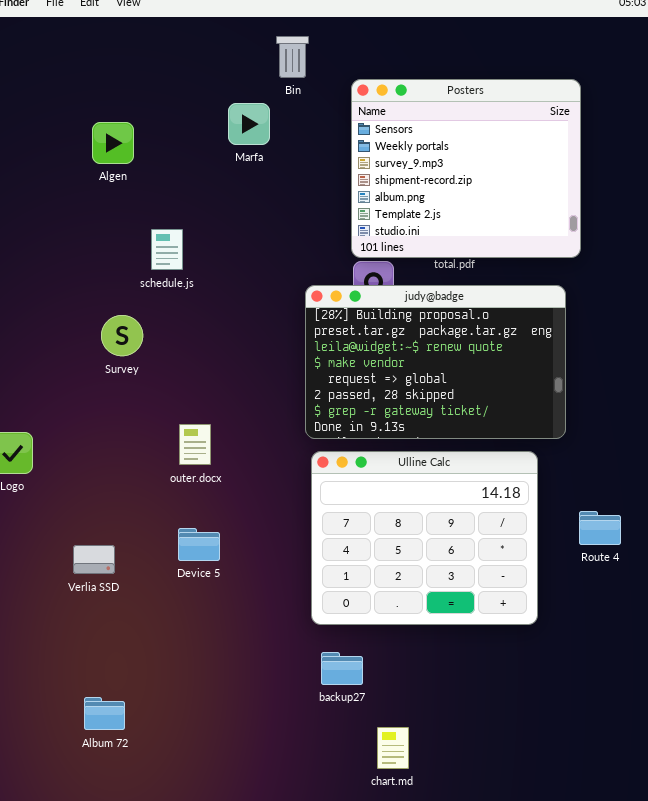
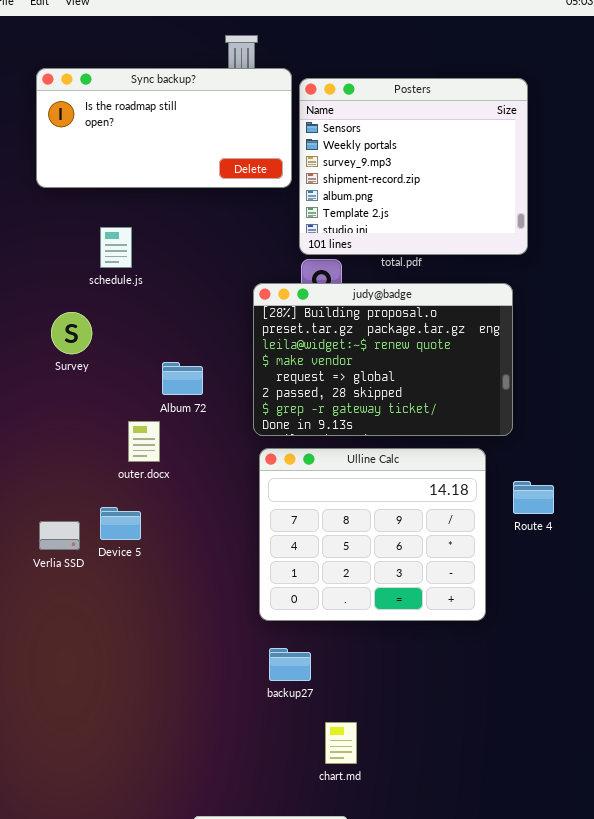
Sync backup?: none -> [36,68,292,188], opened
Route 4: [579,511,621,545] -> [513,481,554,514], moved
Device 5: [178,528,220,561] -> [100,507,141,540], moved
Verlia SSD: [73,545,115,574] -> [39,521,80,550], moved
Album 72: [84,697,125,730] -> [162,362,203,395], moved

